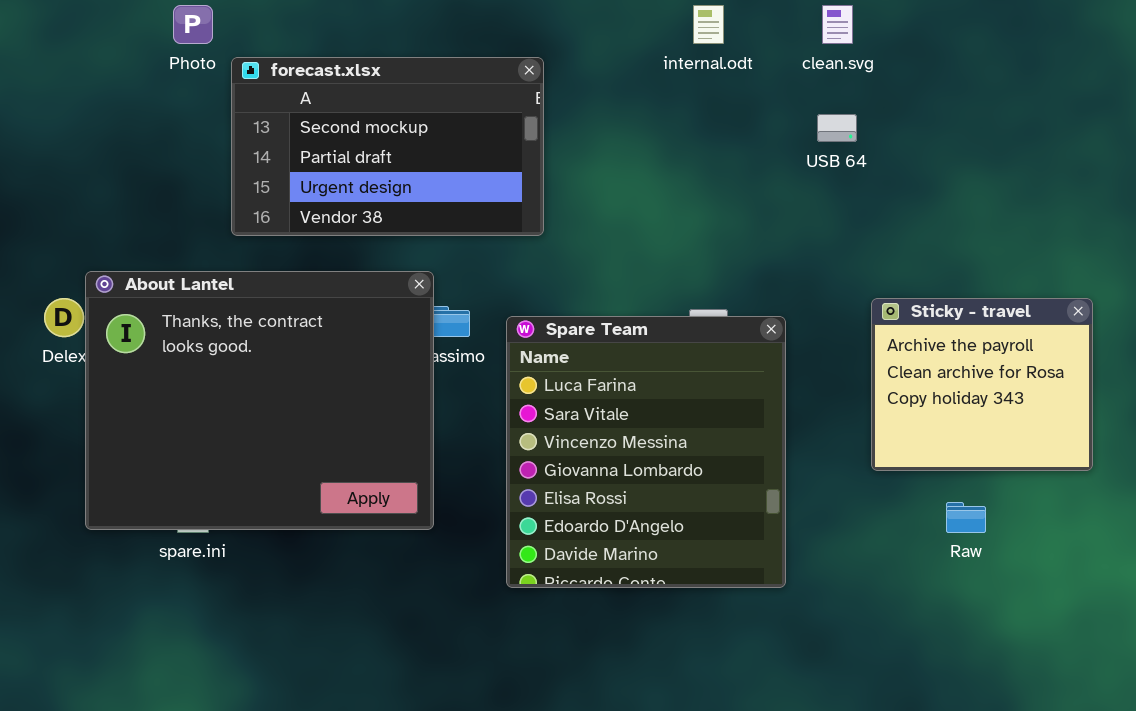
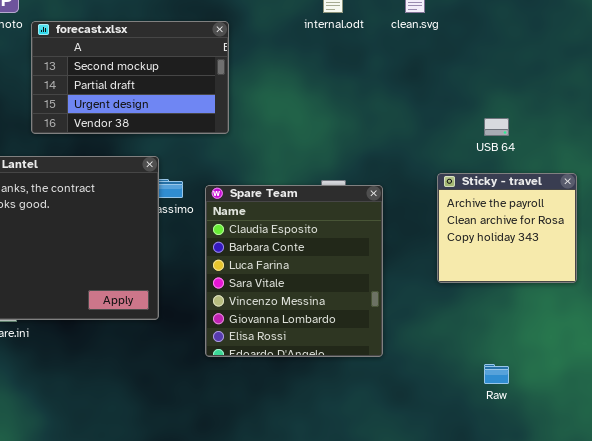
USB 64: [817,114,857,142] -> [484,118,509,136], moved
Spare Team: [506,316,786,588] -> [205,185,383,357], scrolled up 2 rows
Raw: [946,502,986,533] -> [484,364,509,384], moved

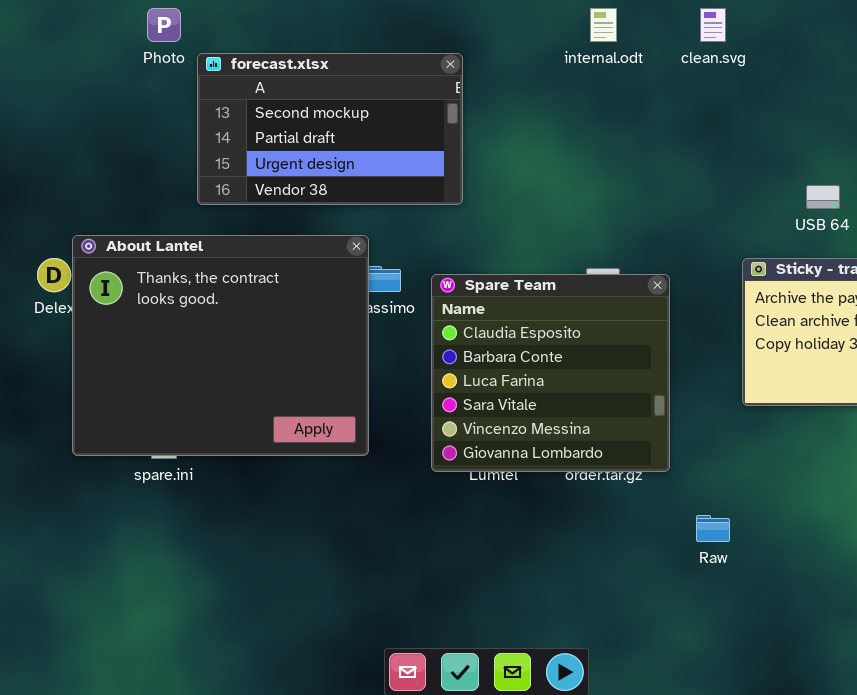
Spare Team: [205,185,383,357] -> [431,274,670,472], resized
Raw: [484,364,509,384] -> [696,515,730,542], moved

